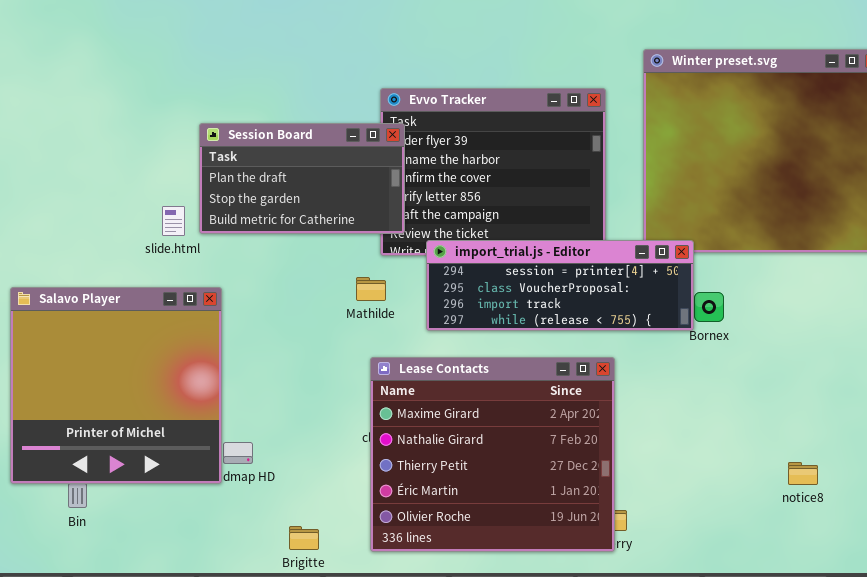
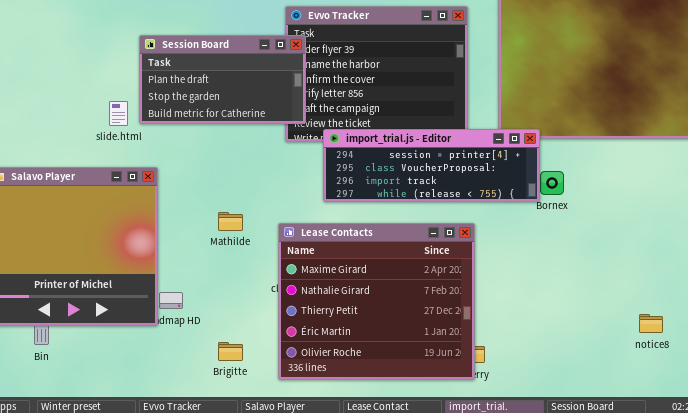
Mathilde: [356,277,386,301] -> [218,212,243,231], moved
notice8: [788,462,818,485] -> [639,314,663,333], moved
Brigitte: [289,526,319,550] -> [218,342,243,361], moved

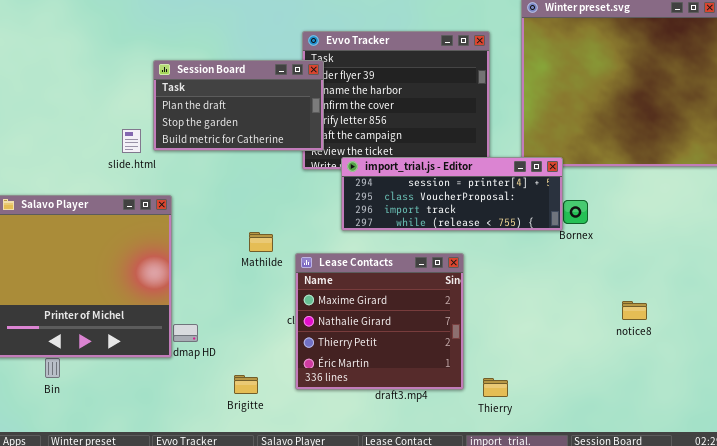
Mathilde: [218,212,243,231] -> [249,232,273,252], moved
Lease Contacts: [278,223,475,380] -> [295,253,464,390], resized
notice8: [639,314,663,333] -> [622,301,647,320], moved

